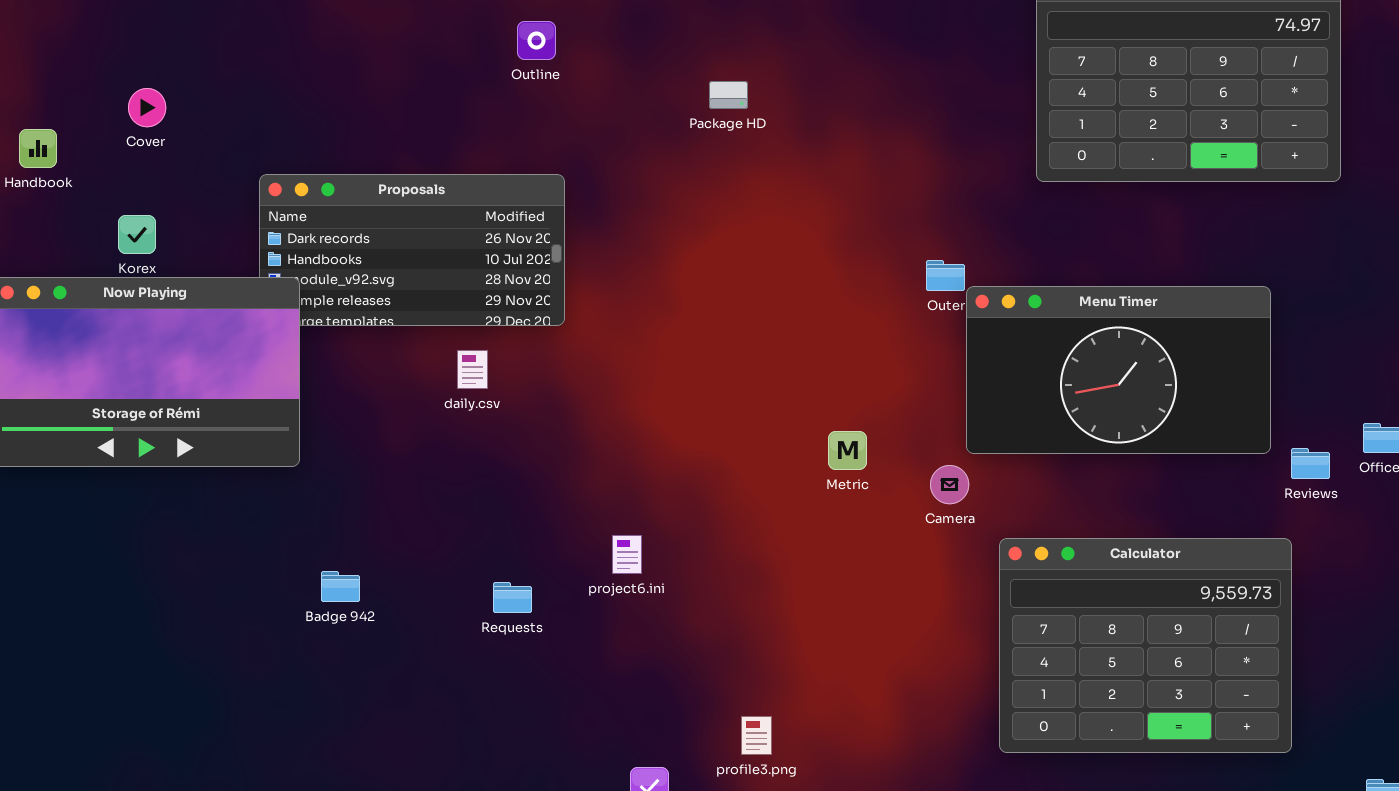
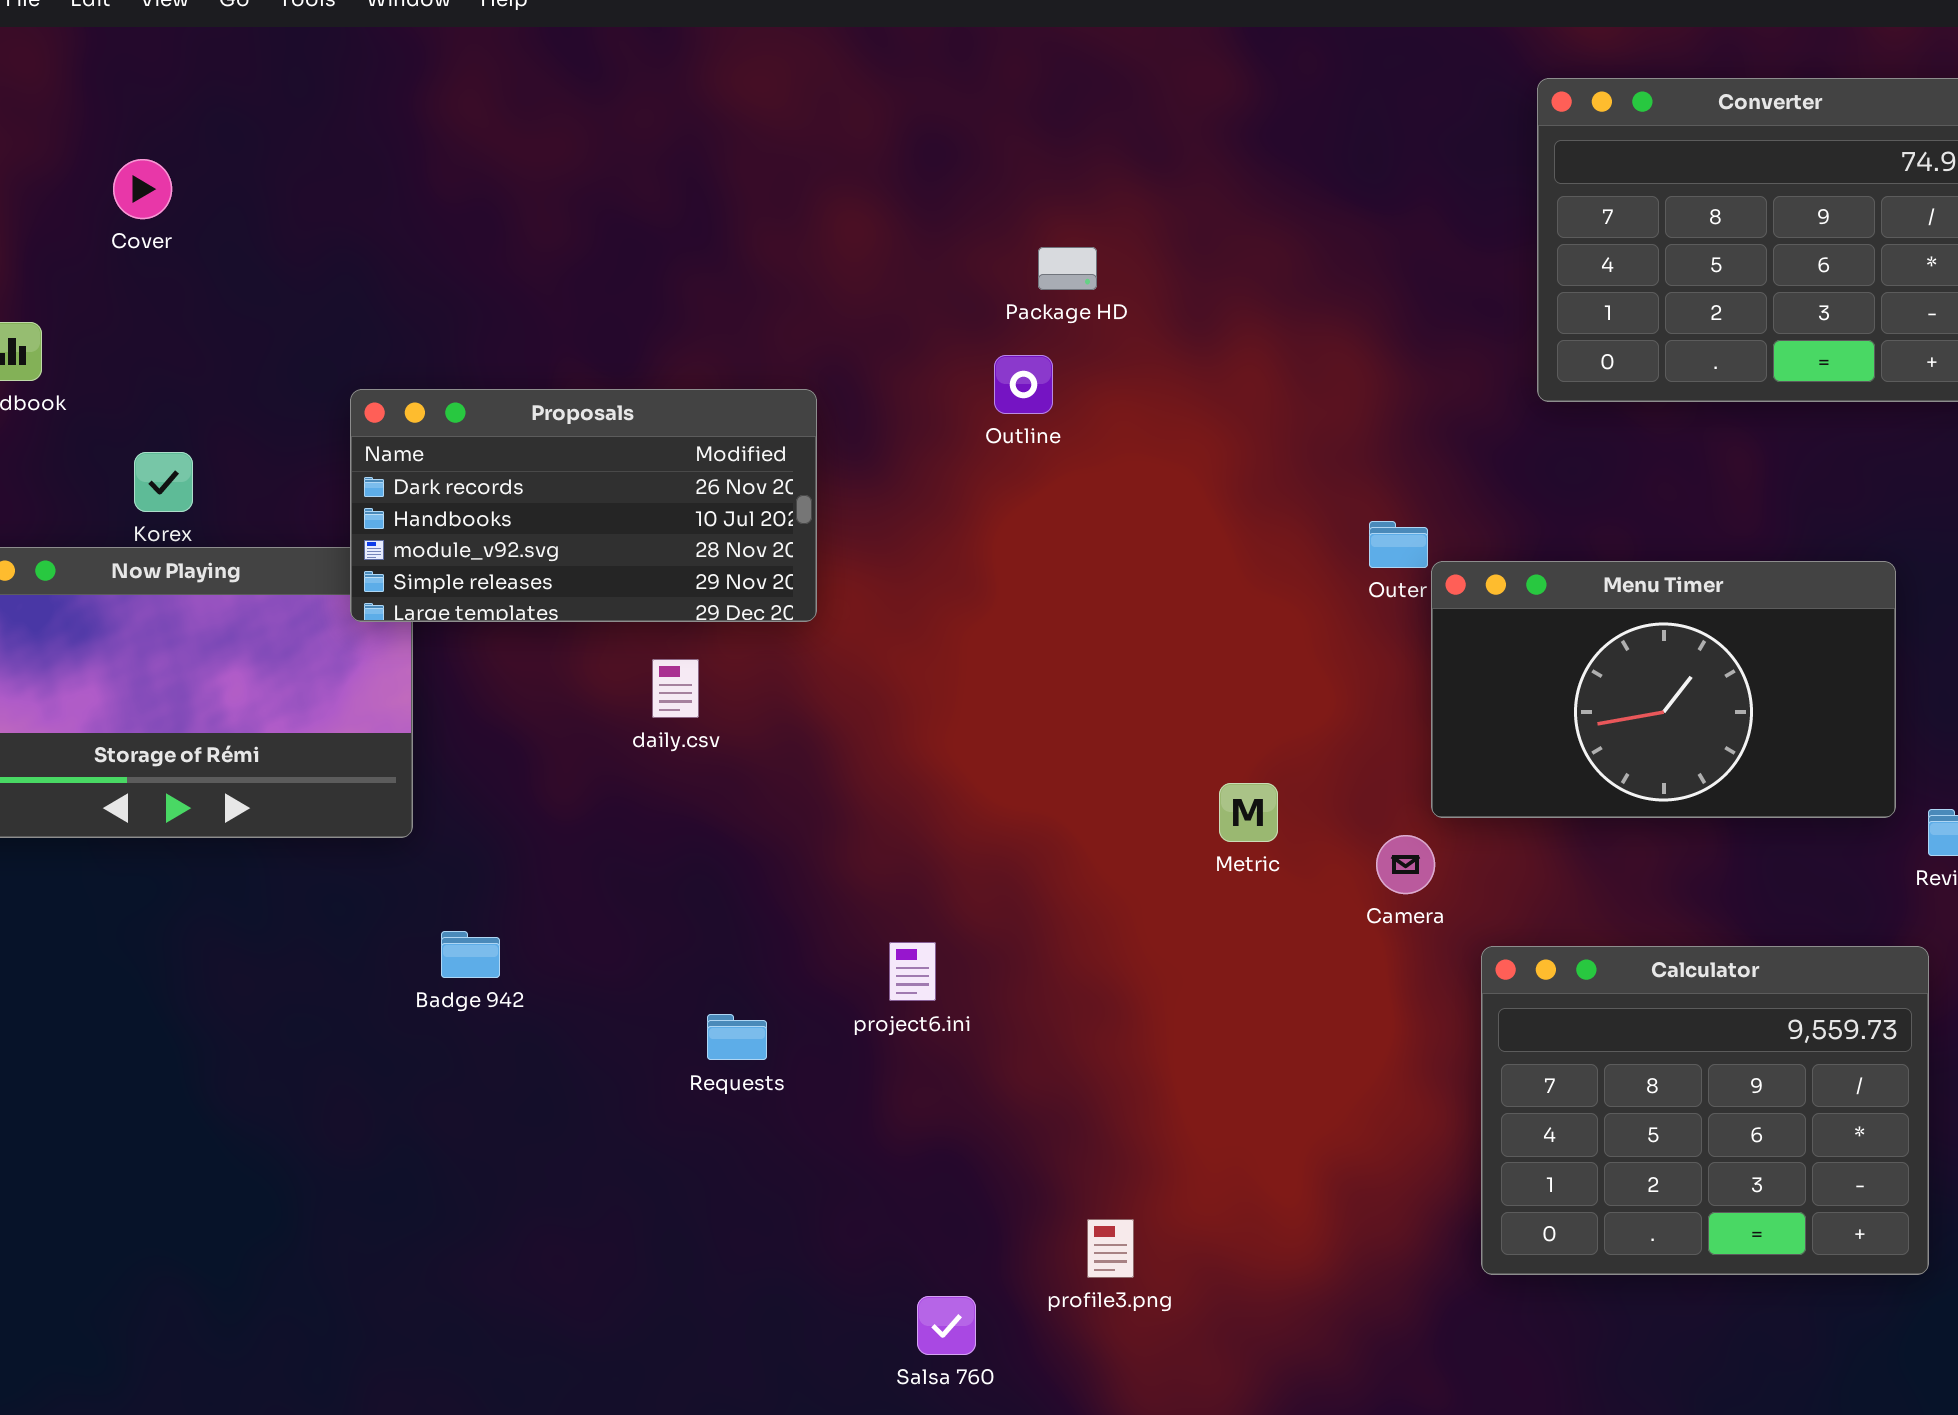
Outline: [517,21,556,60] -> [994,355,1053,414], moved
Cover: [128,88,166,127] -> [113,159,172,219], moved
Proposals: [259,174,565,326] -> [350,389,817,622], raised
Badge 942: [321,571,360,602] -> [441,931,500,978], moved

